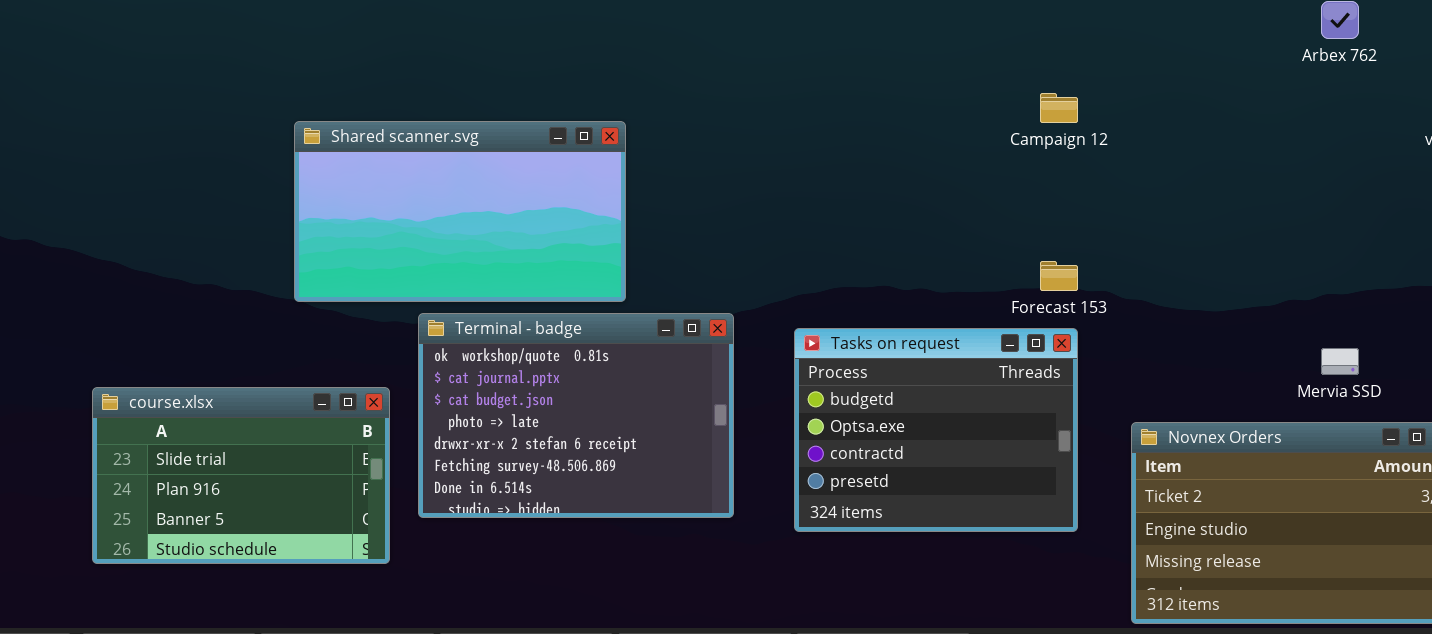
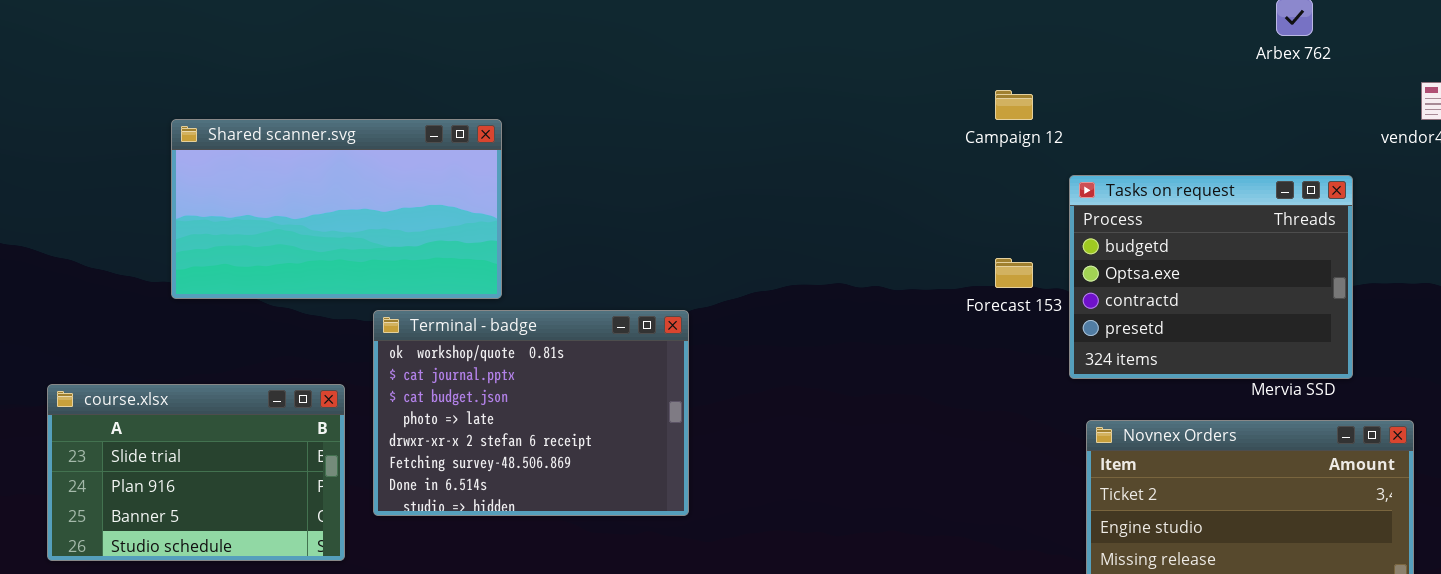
Shared scanner.svg: [294,121,626,302] -> [171,119,502,299], moved
Tasks on request: [794,328,1078,532] -> [1069,175,1353,379], moved

